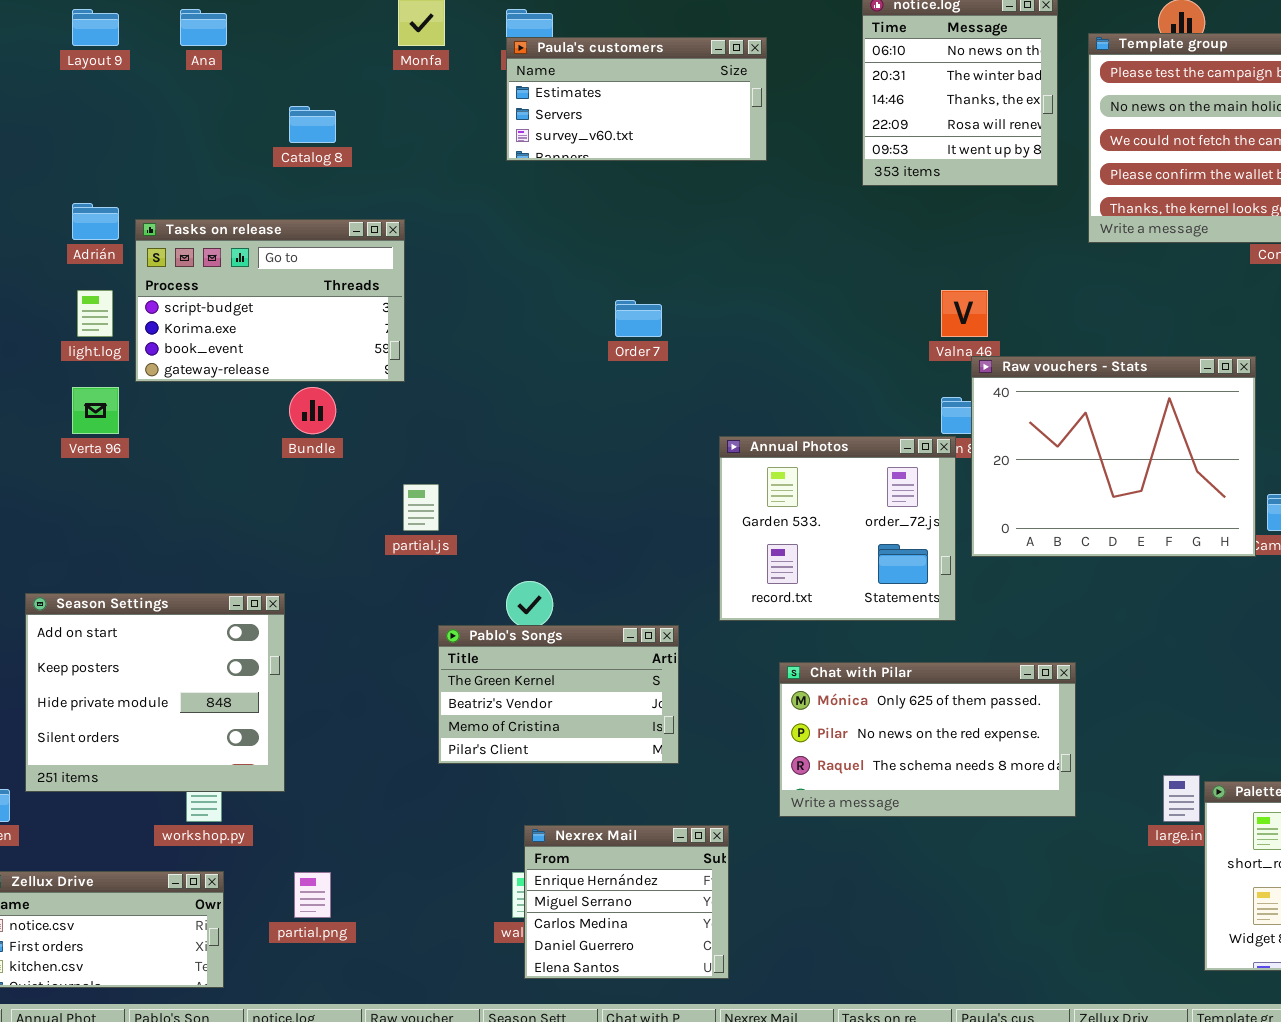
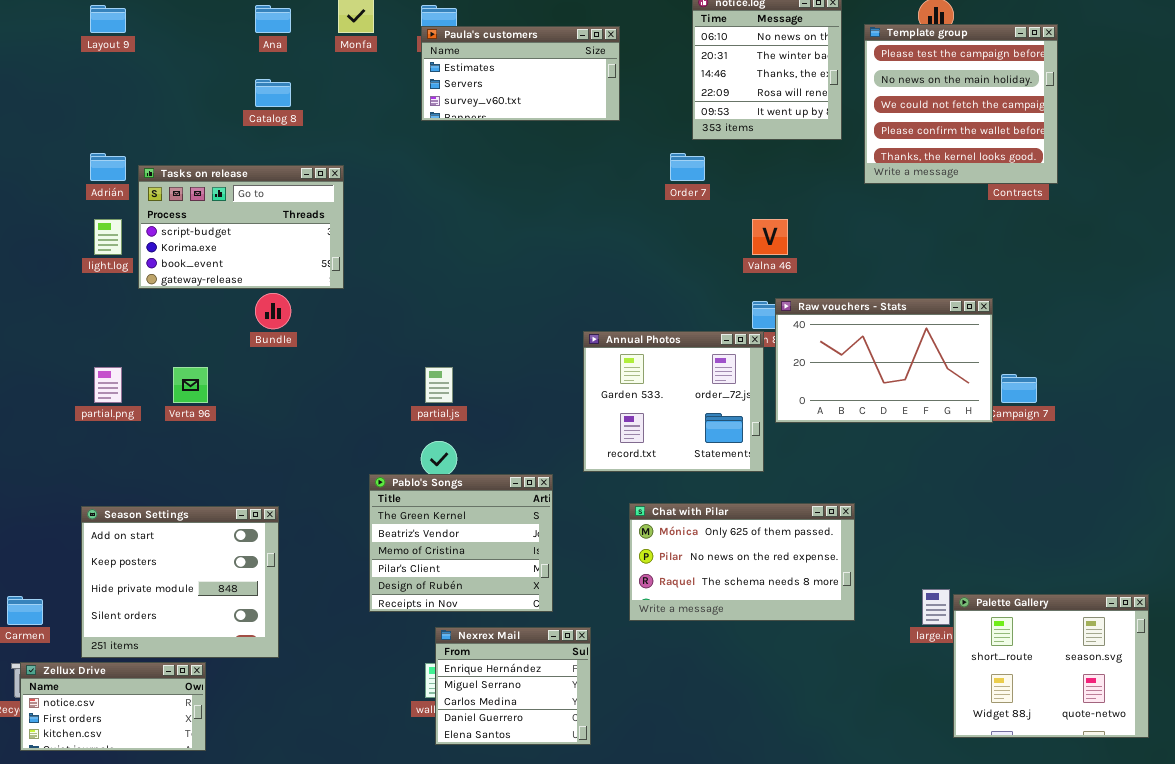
Ana: [180,9,227,46] -> [255,5,291,33], moved
Order 7: [615,300,662,337] -> [670,153,705,181], moved
Raw vouchers - Stats: [971,356,1256,557] -> [775,298,993,423], resized
Verta 96: [72,387,119,434] -> [173,367,208,403], moved
partial.js: [403,484,439,531] -> [425,367,453,403], moved
Season Settings: [25,593,285,792] -> [81,506,279,658], moved
Pablo's Songs: [438,625,679,764] -> [369,474,553,612], resized
partial.png: [294,872,331,918] -> [94,367,122,403], moved

